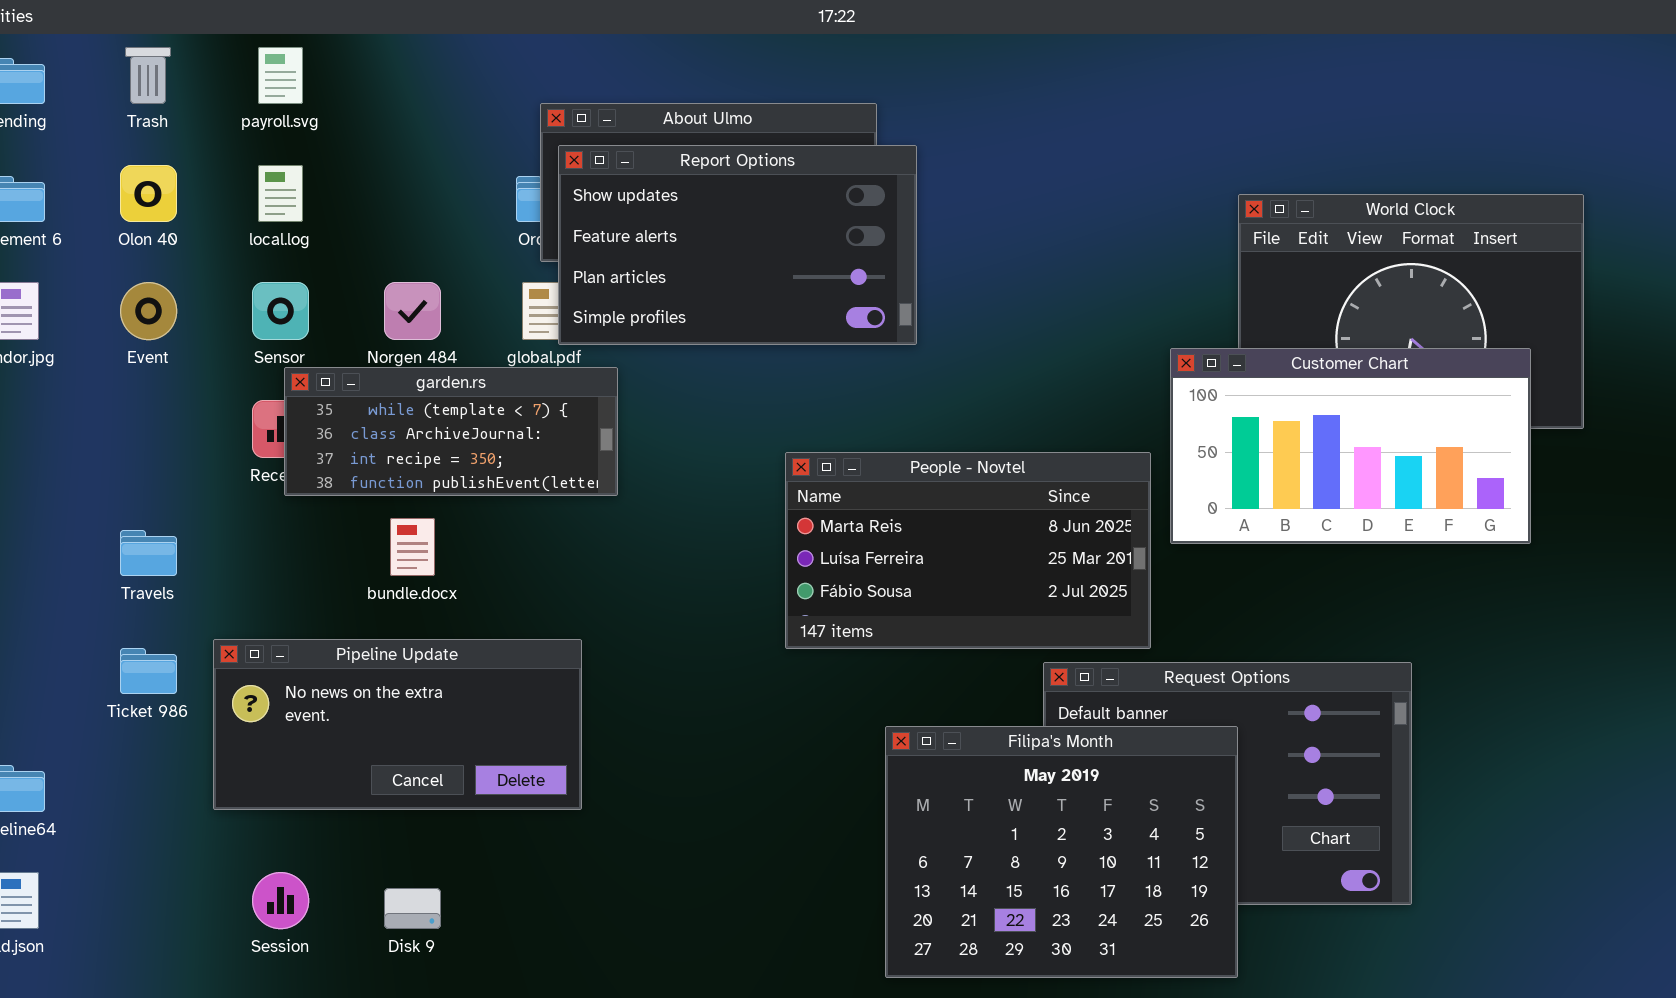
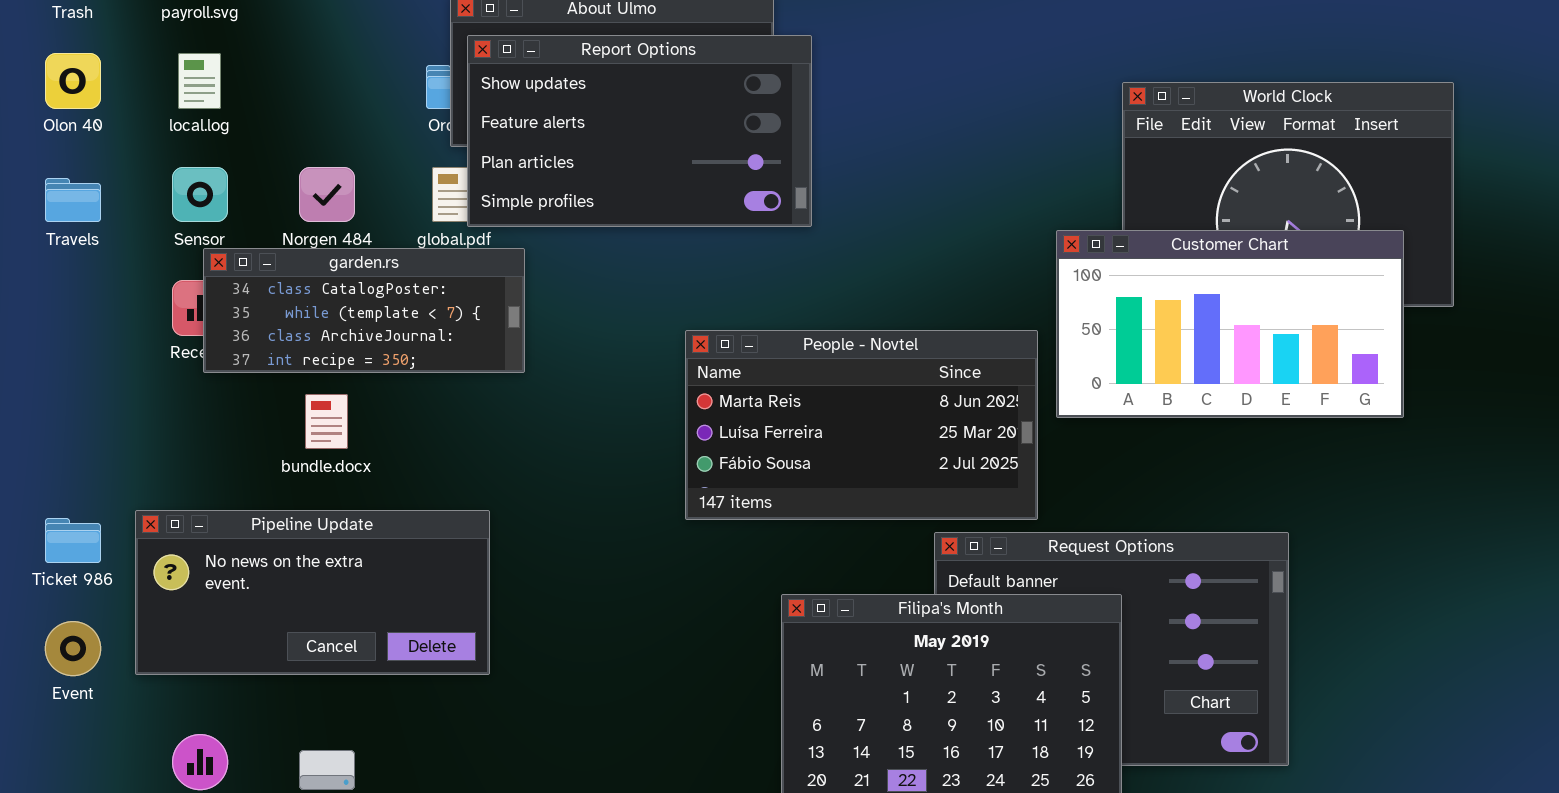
Event: [120,282,177,340] -> [45,621,101,676], moved
garden.rs: [284,367,618,496] -> [203,248,525,373], scrolled up 1 row
Travels: [120,530,177,576] -> [45,178,101,222], moved

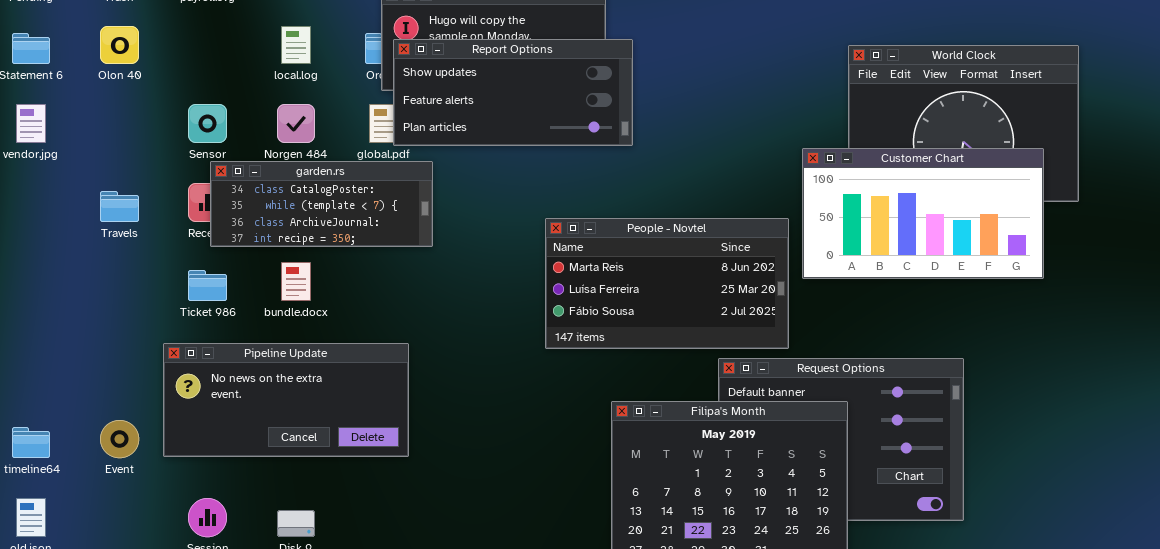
Report Options: [467,35,812,227] -> [393,39,633,146], resized
local.log: [178,53,221,109] -> [281,26,311,64], moved
Travels: [45,178,101,222] -> [100,191,139,222], moved
Ticket 986: [45,518,101,563] -> [188,270,227,301], moved

